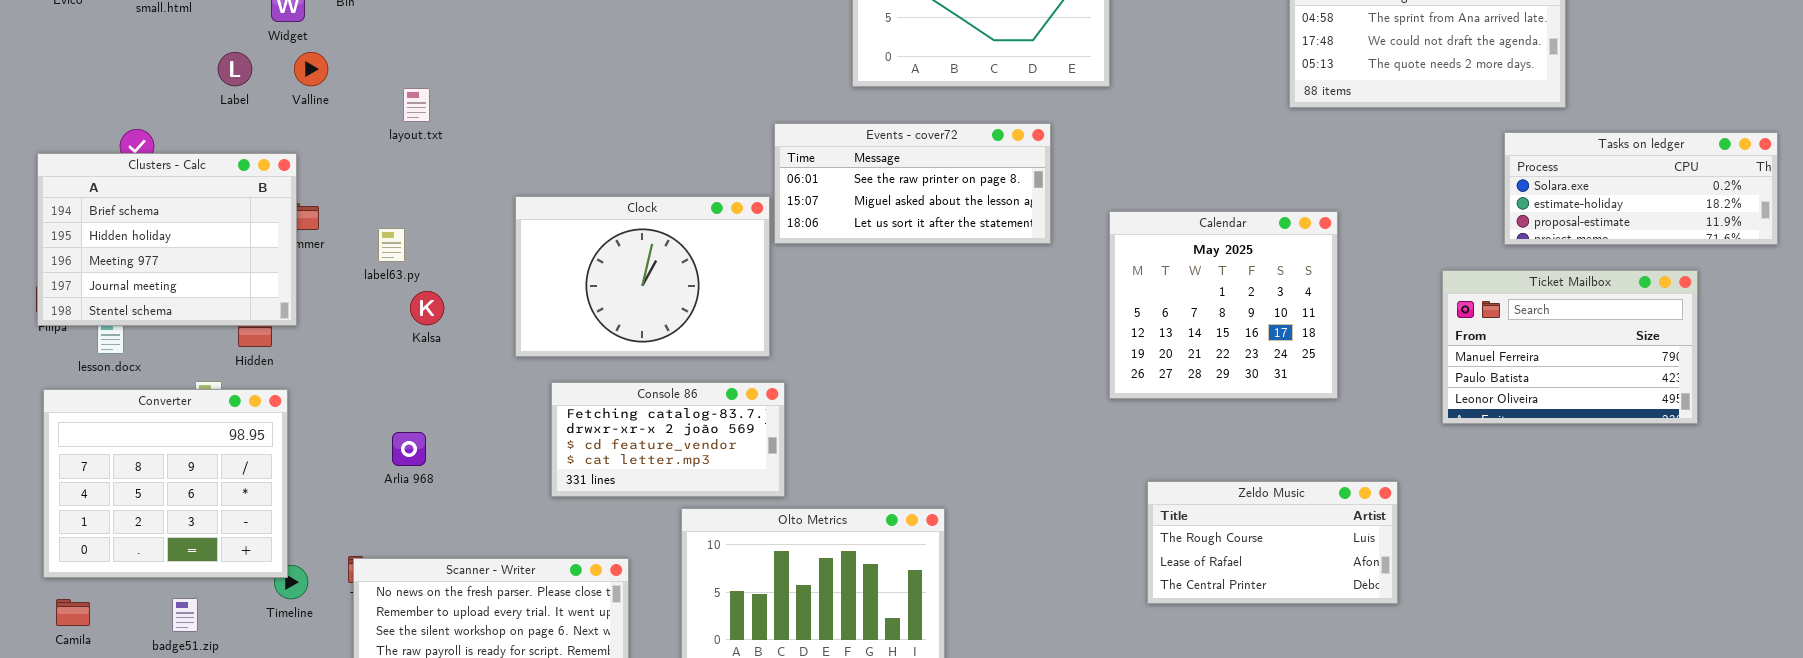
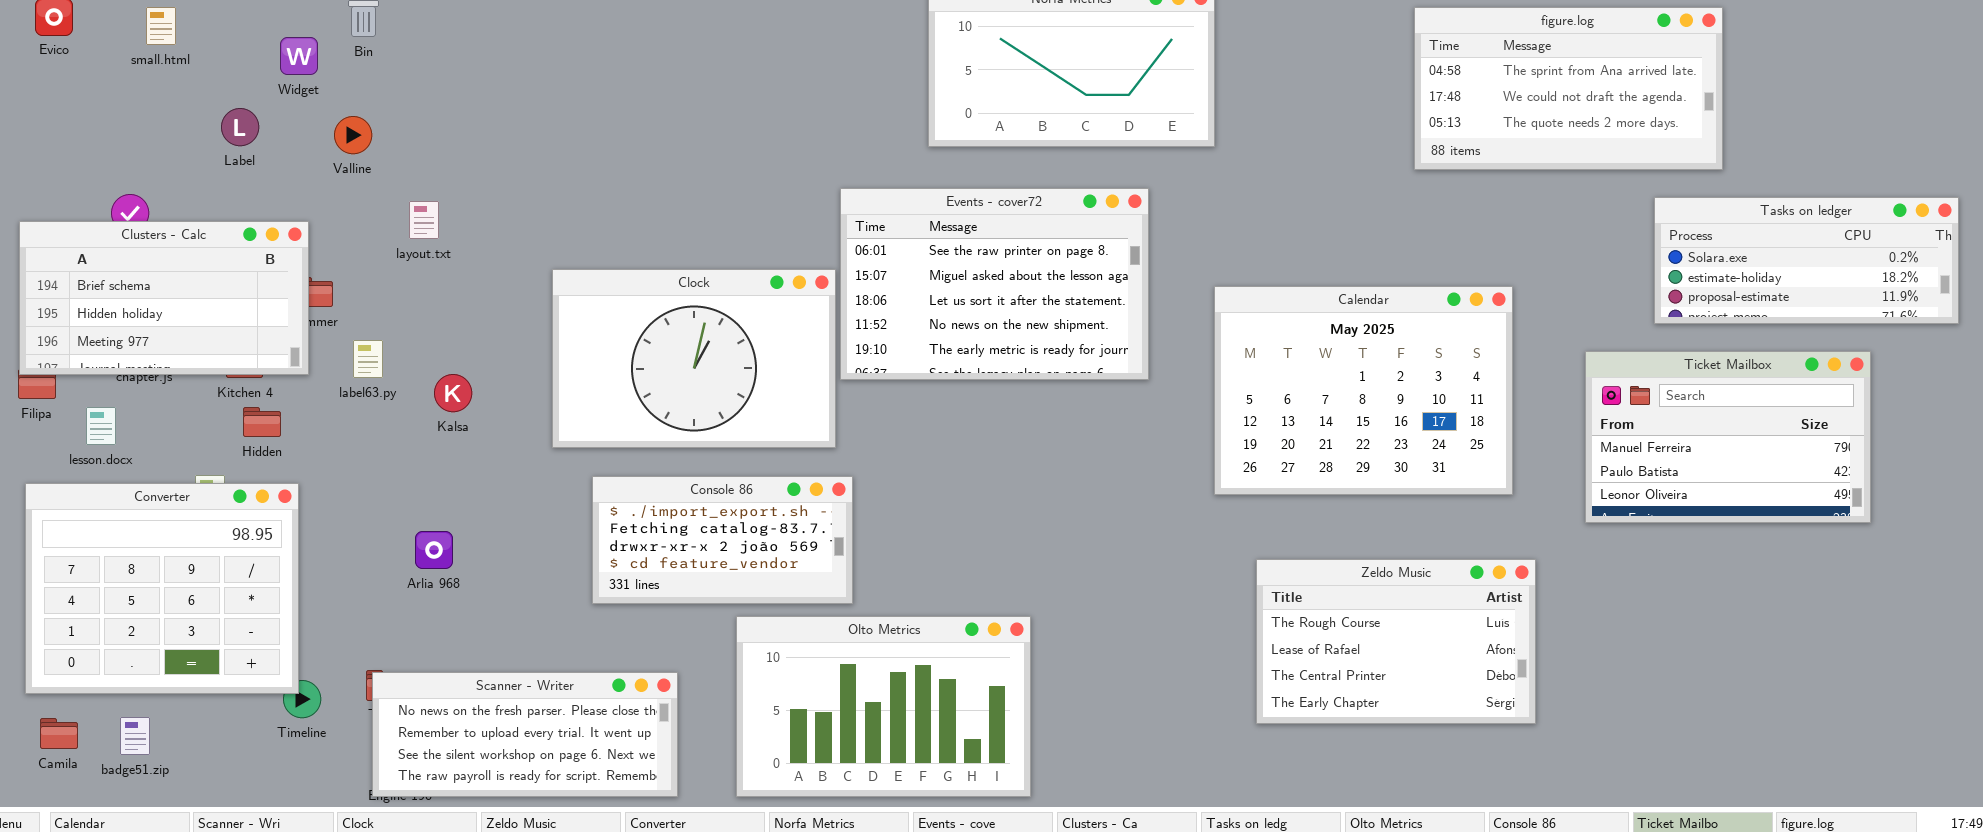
Valline: [294,52,328,86] -> [334,116,372,154], moved
layout.txt: [403,88,430,122] -> [409,201,439,239], moved
Events - cover72: [774,123,1051,244] -> [840,188,1149,380], resized
Clusters - Calc: [37,153,297,326] -> [19,221,309,375], resized
Calendar: [1109,211,1338,399] -> [1214,286,1513,495], resized
label63.py: [378,228,405,262] -> [353,340,383,378], moved
Console 86: [551,382,785,497] -> [592,476,853,604], scrolled up 1 row
Zeldo Music: [1147,481,1398,604] -> [1256,559,1536,724], resized
badge51.zip: [172,598,198,632] -> [120,717,150,755], moved

